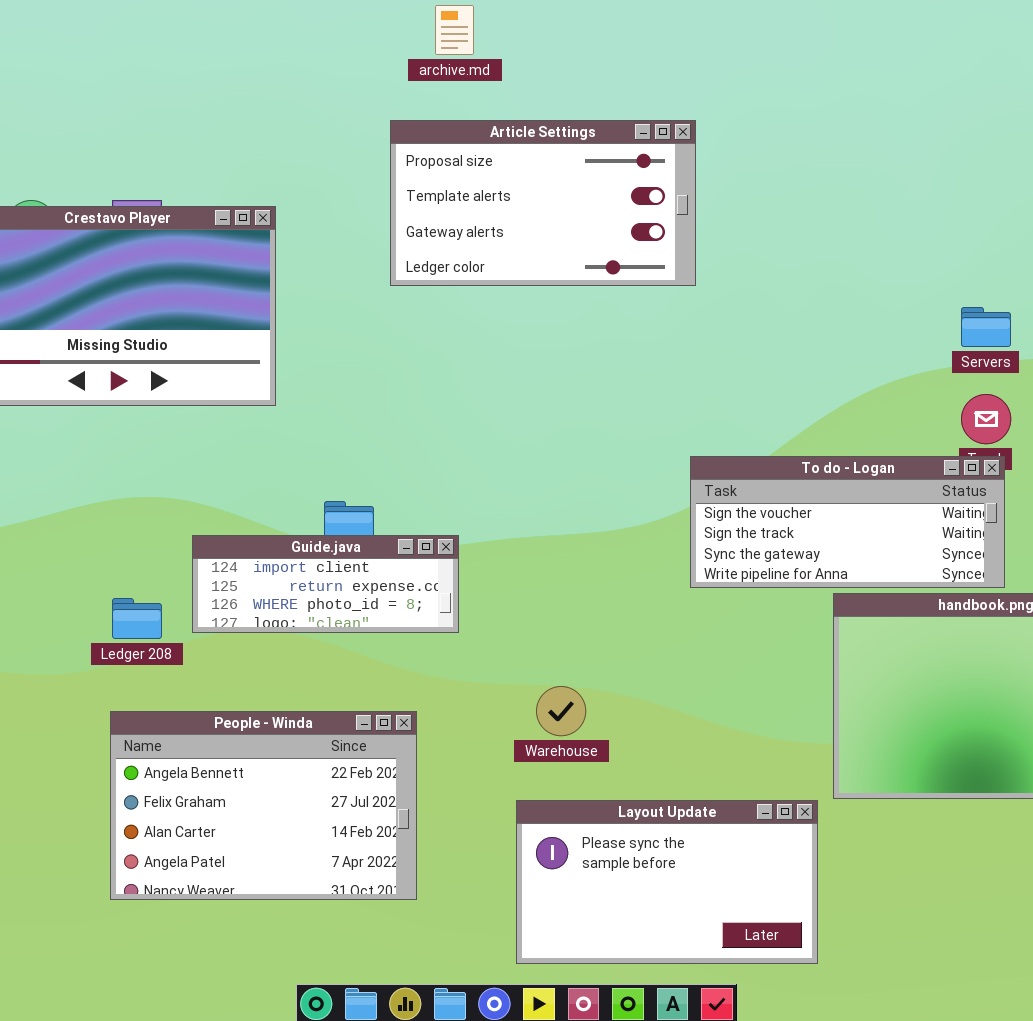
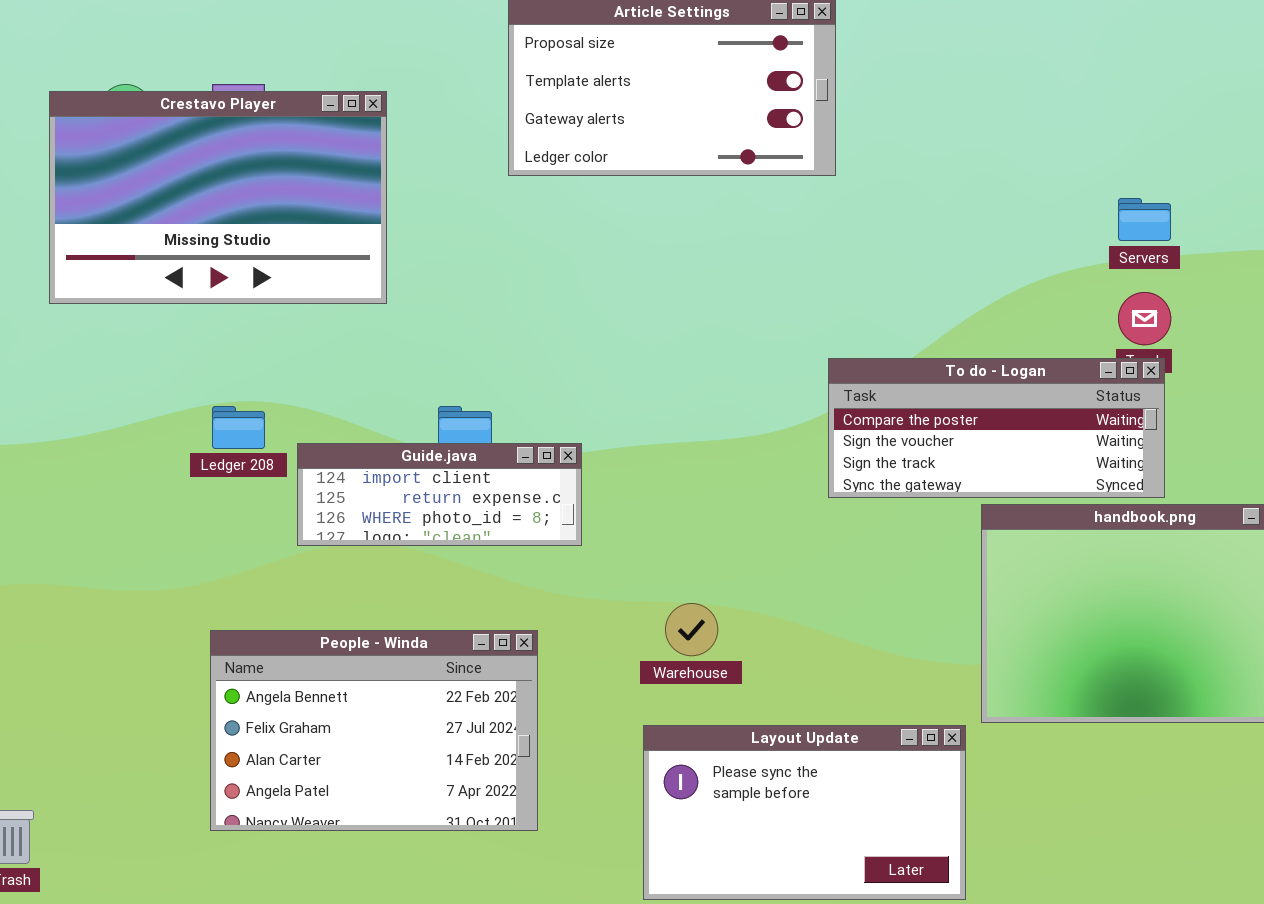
To do - Logan: [690,456,1005,588] -> [828,358,1165,498], scrolled up 1 row
Ledger 208: [112,598,162,639] -> [212,406,265,449], moved

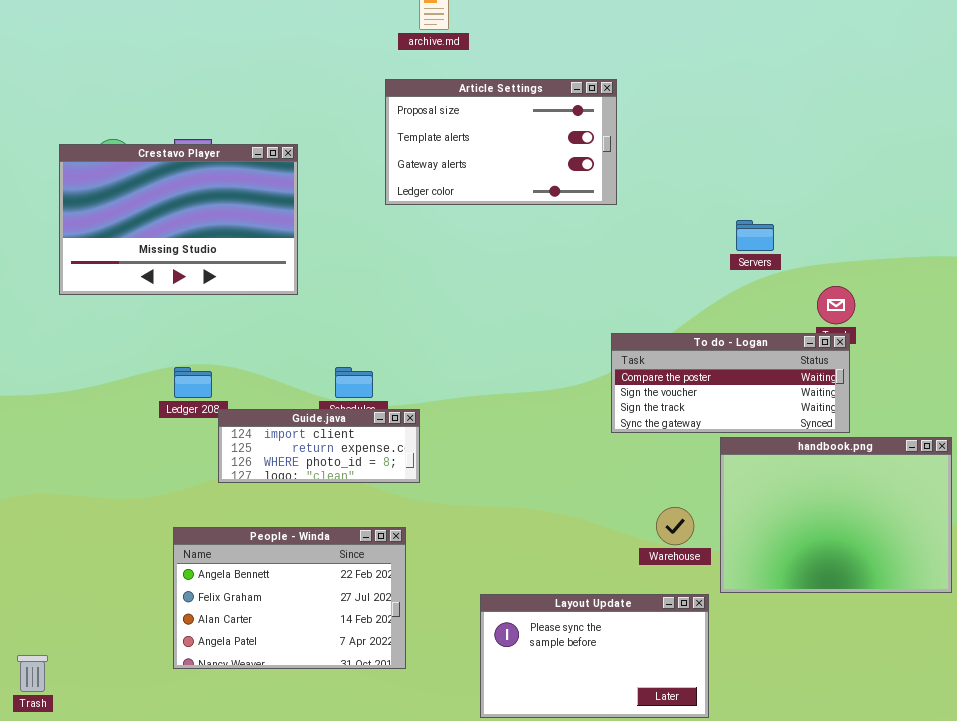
Servers: [1118,198,1171,241] -> [736,220,774,251], moved
Guide.java: [297,443,582,546] -> [218,409,420,483], moved
Warehouse: [665,603,718,656] -> [656,507,694,545], moved

